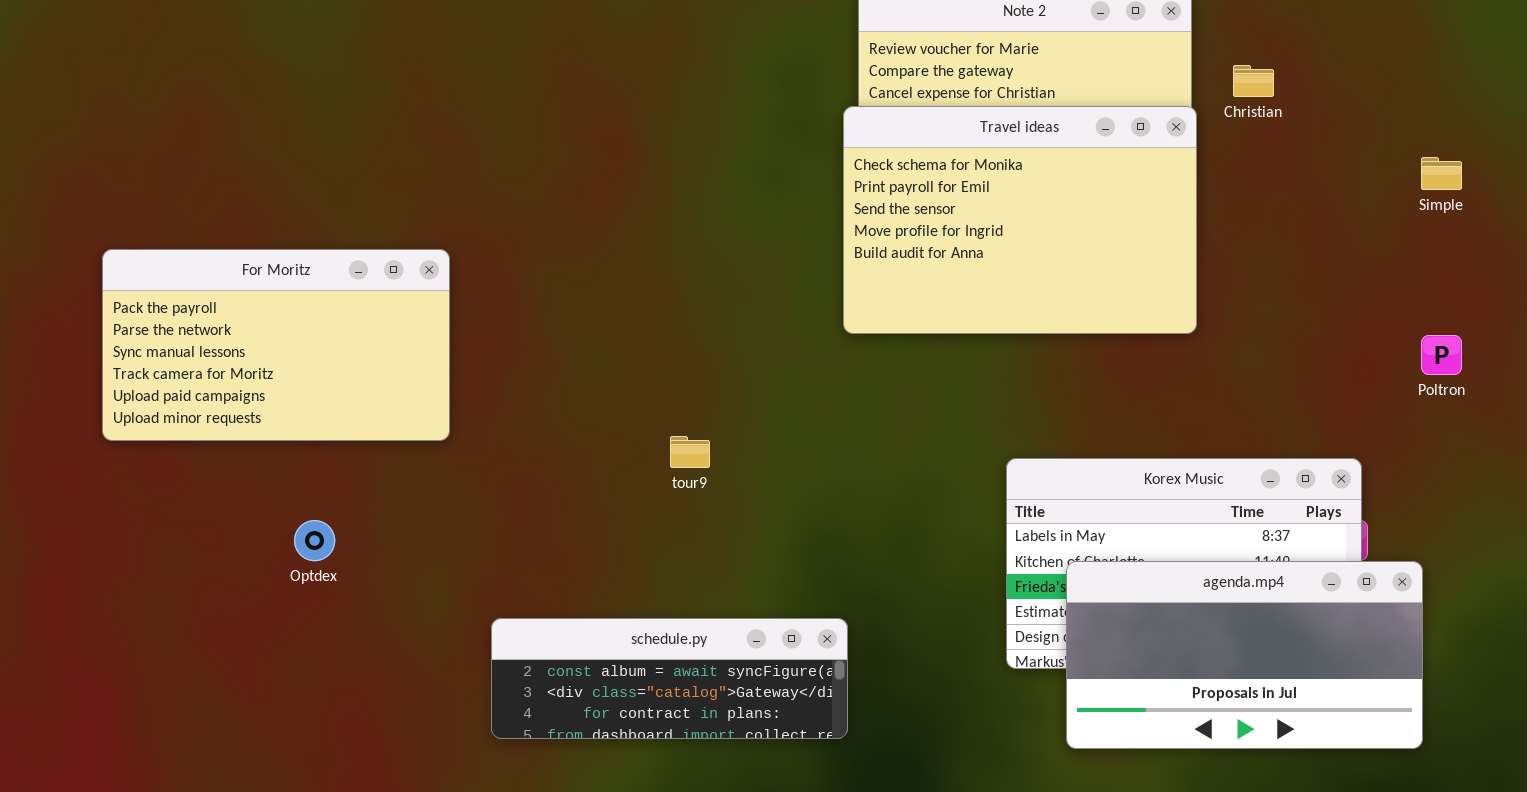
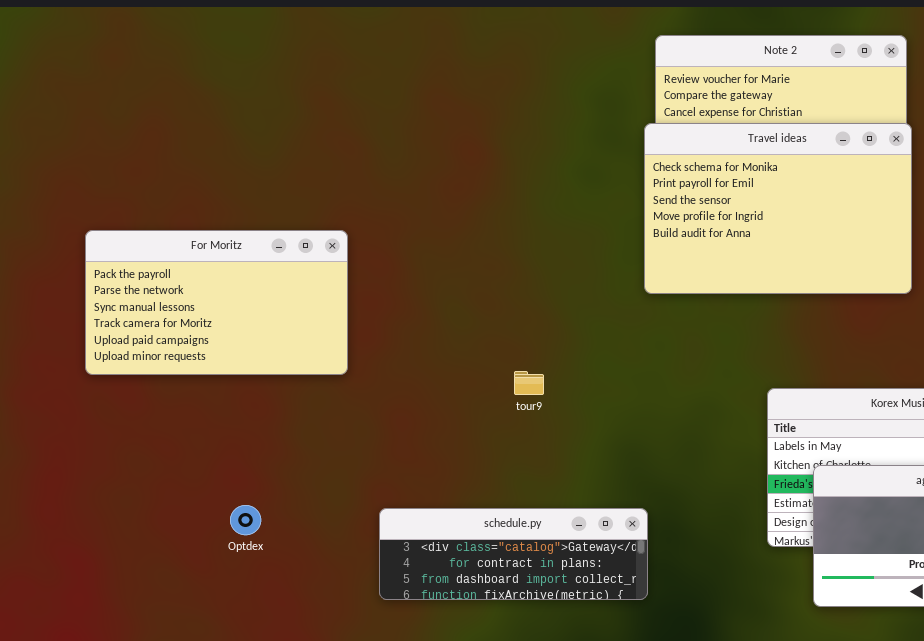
Optdex: [294,520,335,561] -> [230,505,261,535], moved
schedule.py: [491,618,848,739] -> [379,508,648,600], scrolled down 1 row

